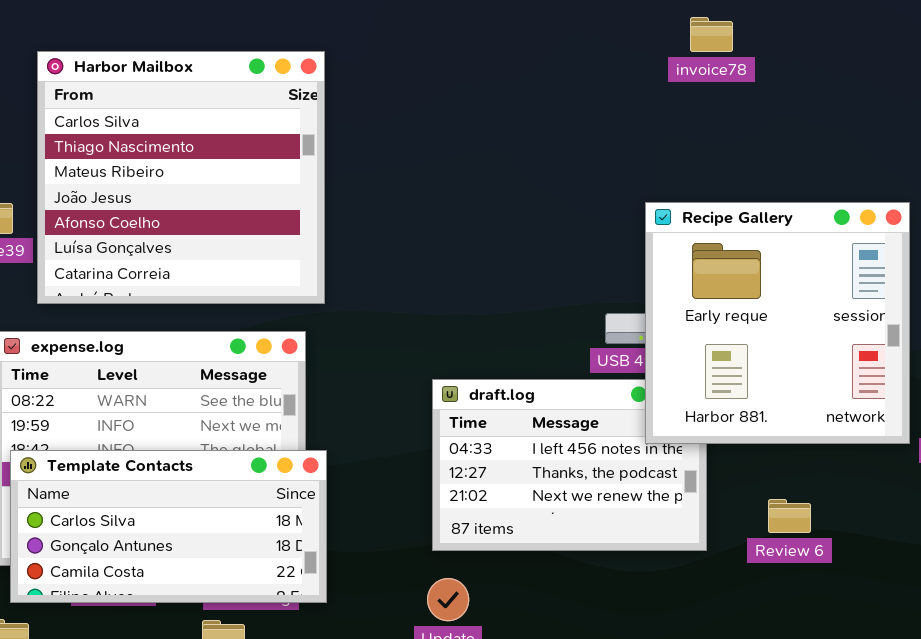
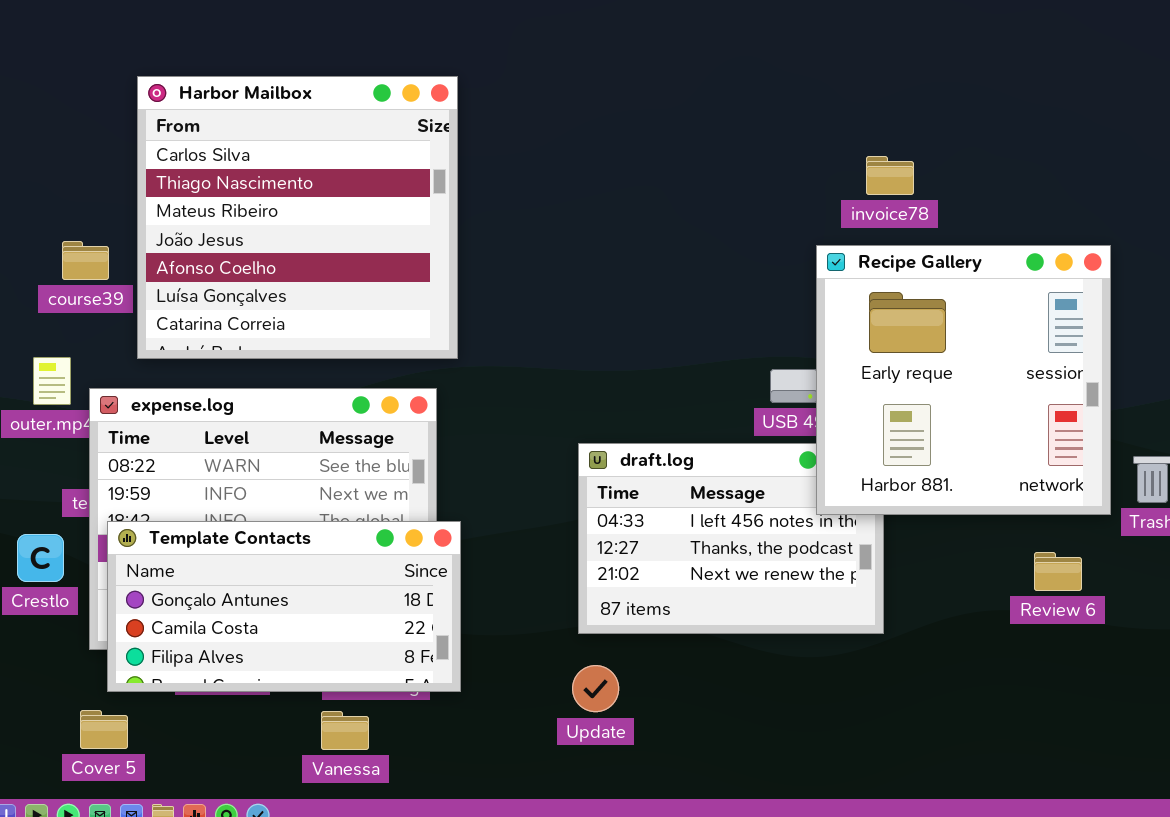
invoice78: [690,17,733,52] -> [866,156,914,195], moved
Template Contacts: [10,450,327,603] -> [107,521,461,692], scrolled down 1 row
Review 6: [768,499,811,533] -> [1034,552,1082,591], moved

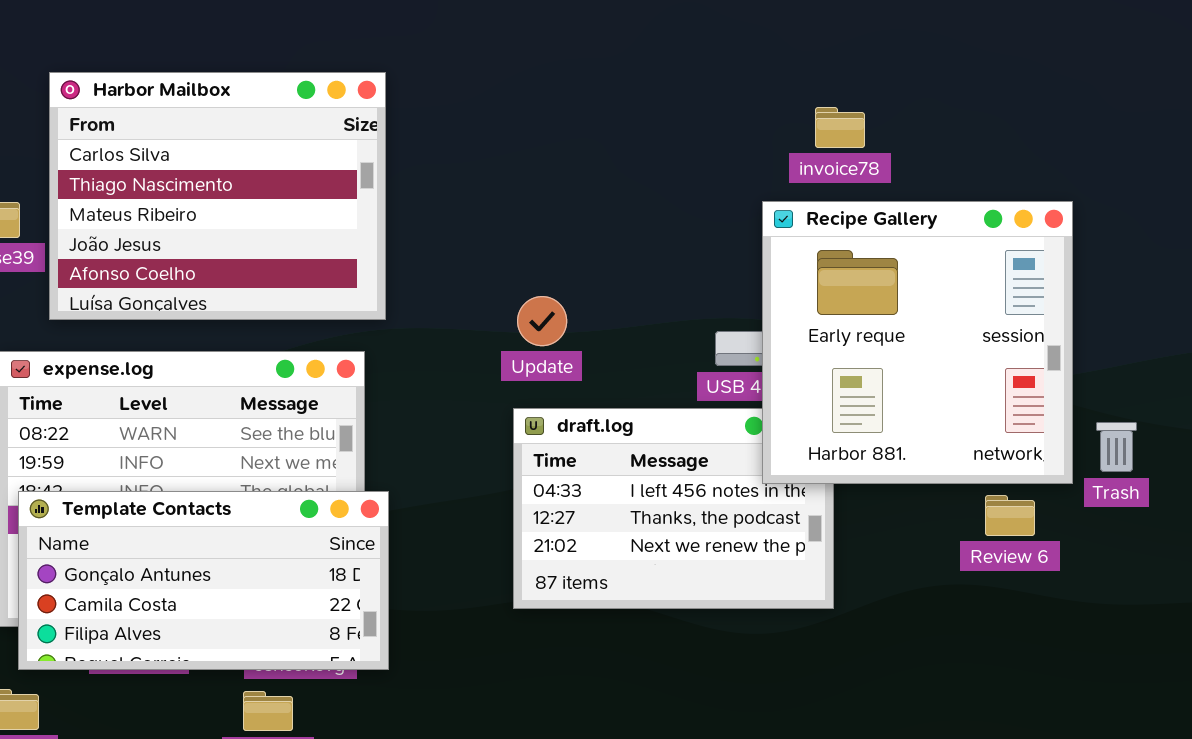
Harbor Mailbox: [137,76,458,359] -> [49,72,386,320], resized
Review 6: [1034,552,1082,591] -> [985,495,1035,536], moved
Update: [572,665,619,712] -> [517,296,567,346], moved

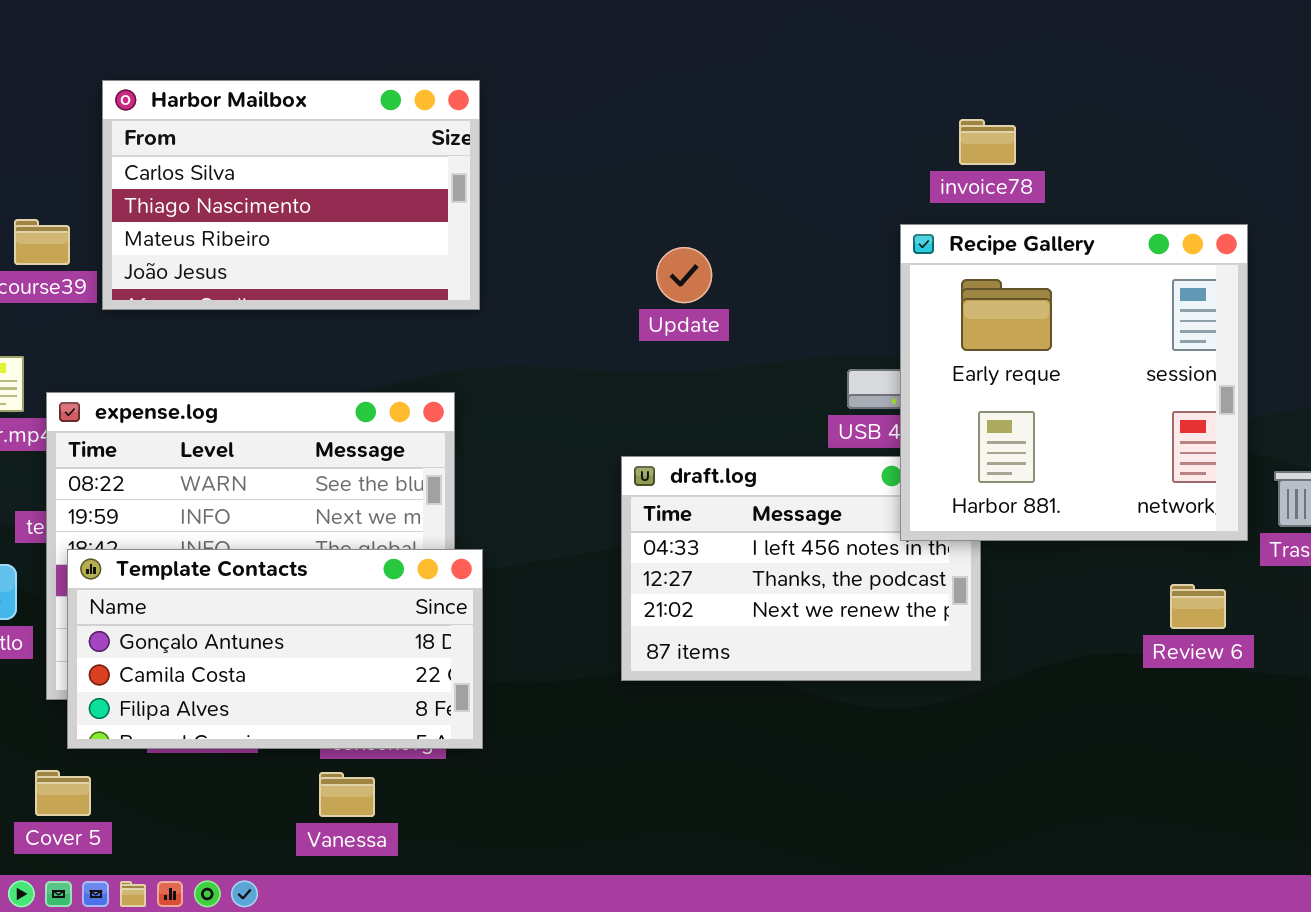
Harbor Mailbox: [49,72,386,320] -> [102,80,480,310], resized
Update: [517,296,567,346] -> [656,247,712,303], moved
Review 6: [985,495,1035,536] -> [1170,584,1226,629], moved

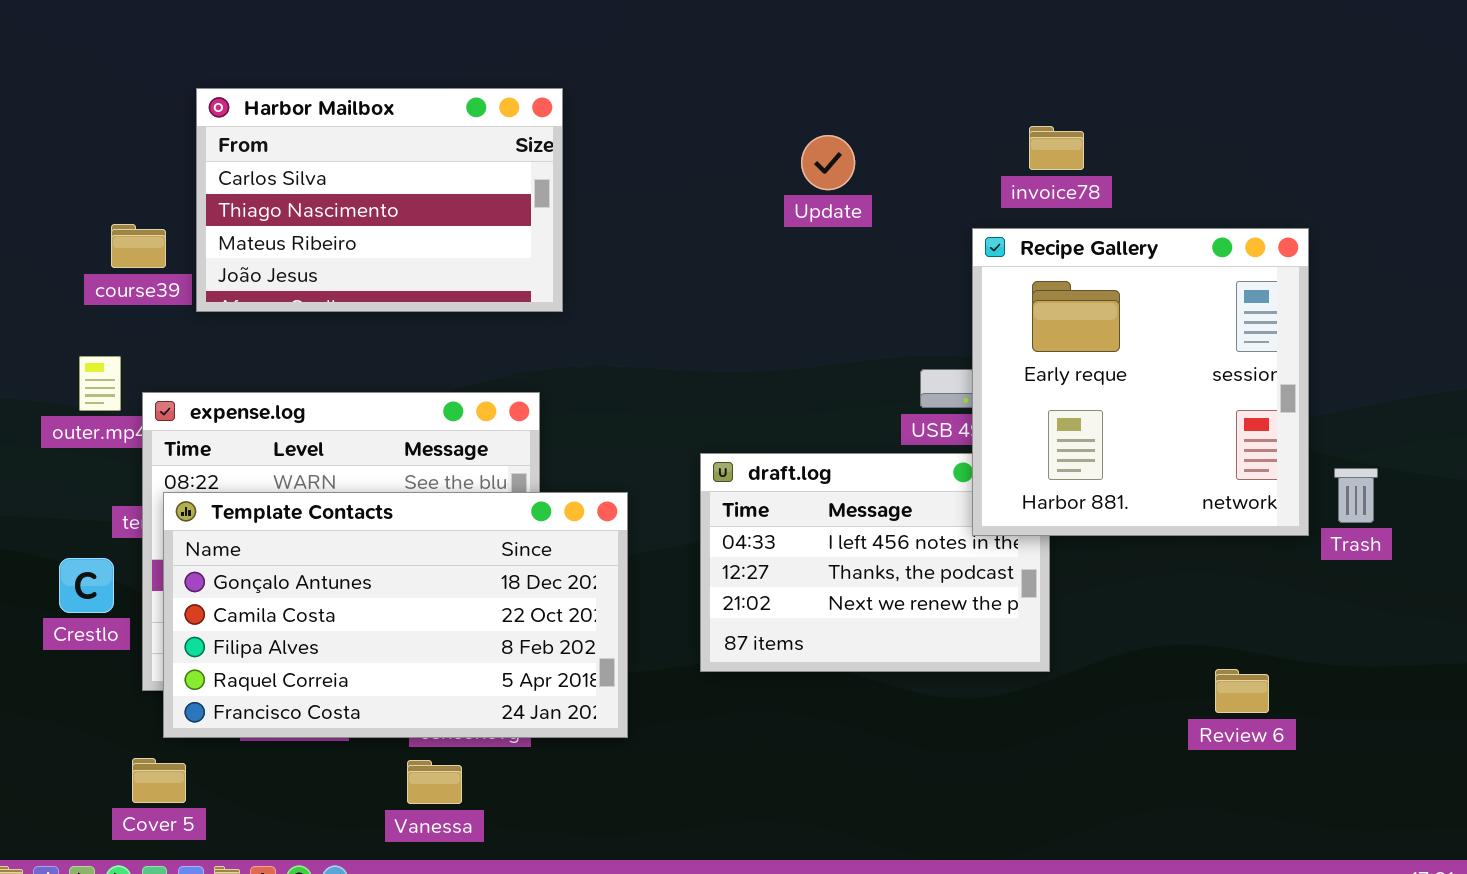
Update: [656,247,712,303] -> [801,135,855,190], moved
Template Contacts: [67,549,483,749] -> [163,492,628,738], resized
Review 6: [1170,584,1226,629] -> [1215,669,1269,713], moved

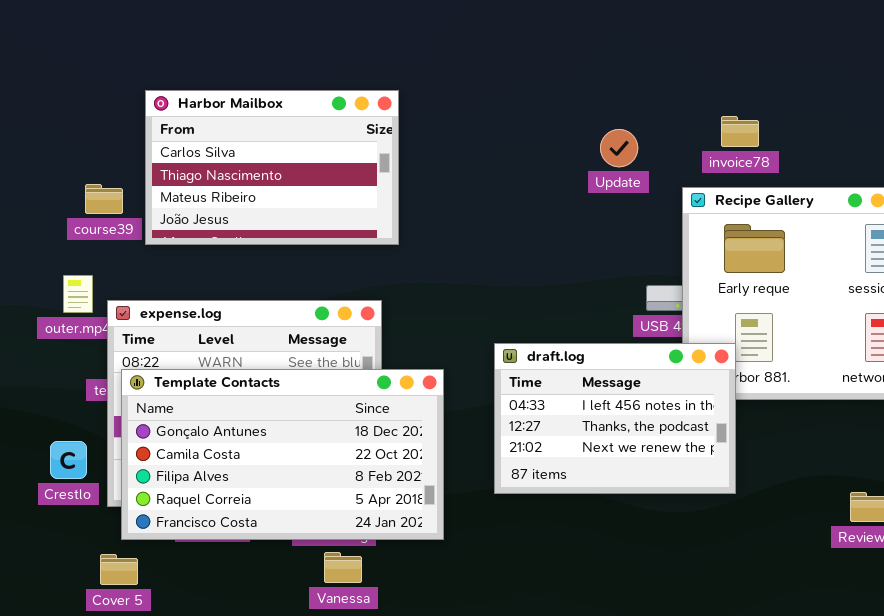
Update: [801,135,855,190] -> [600,129,638,167], moved
draft.log: [700,453,1050,672] -> [494,343,736,494], raised
Crestlo: [59,558,114,613] -> [50,441,87,479], moved
Vanessa: [407,760,462,804] -> [324,552,362,583], moved

